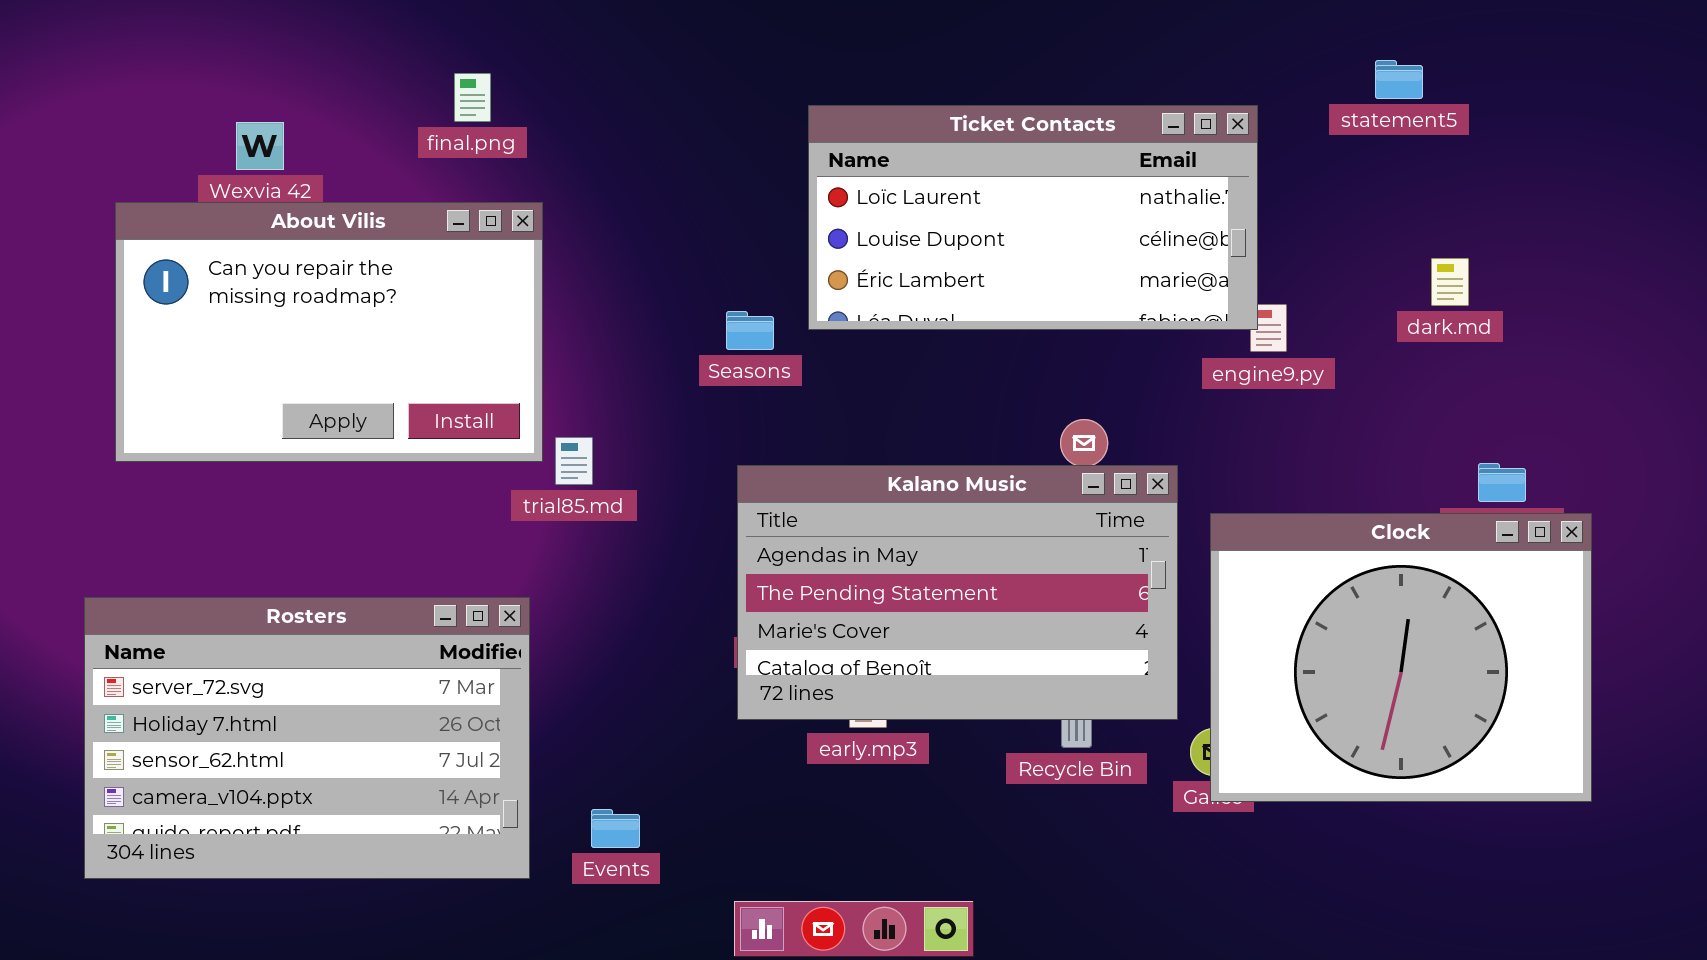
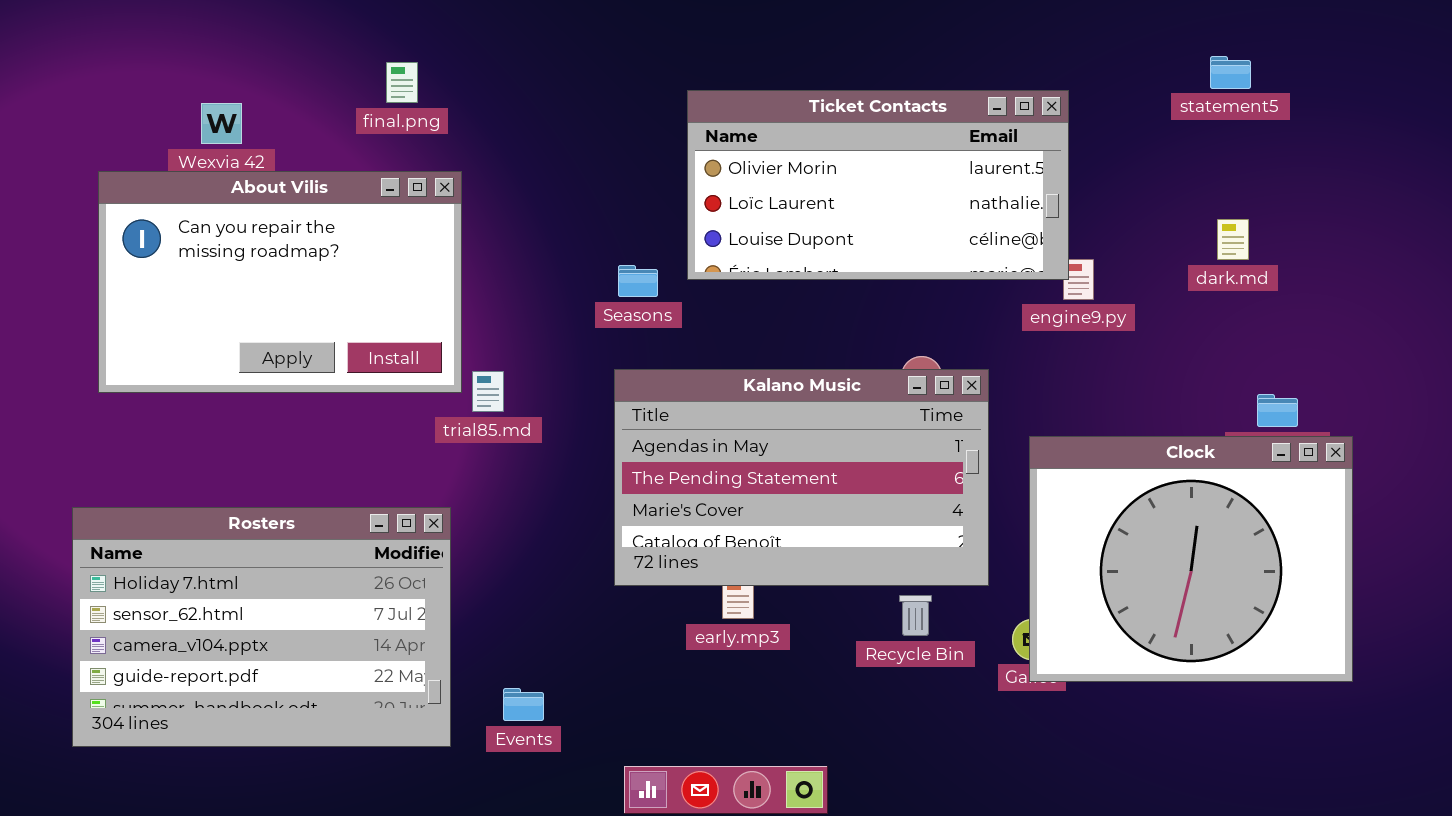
statement5: [1375,60,1423,99] -> [1210,56,1251,89], moved
Ticket Contacts: [808,105,1258,330] -> [687,90,1069,280], scrolled up 1 row
Kalano Music: [737,465,1178,720] -> [614,369,989,586], moved
Rosters: [84,597,530,879] -> [72,507,451,747], scrolled down 1 row

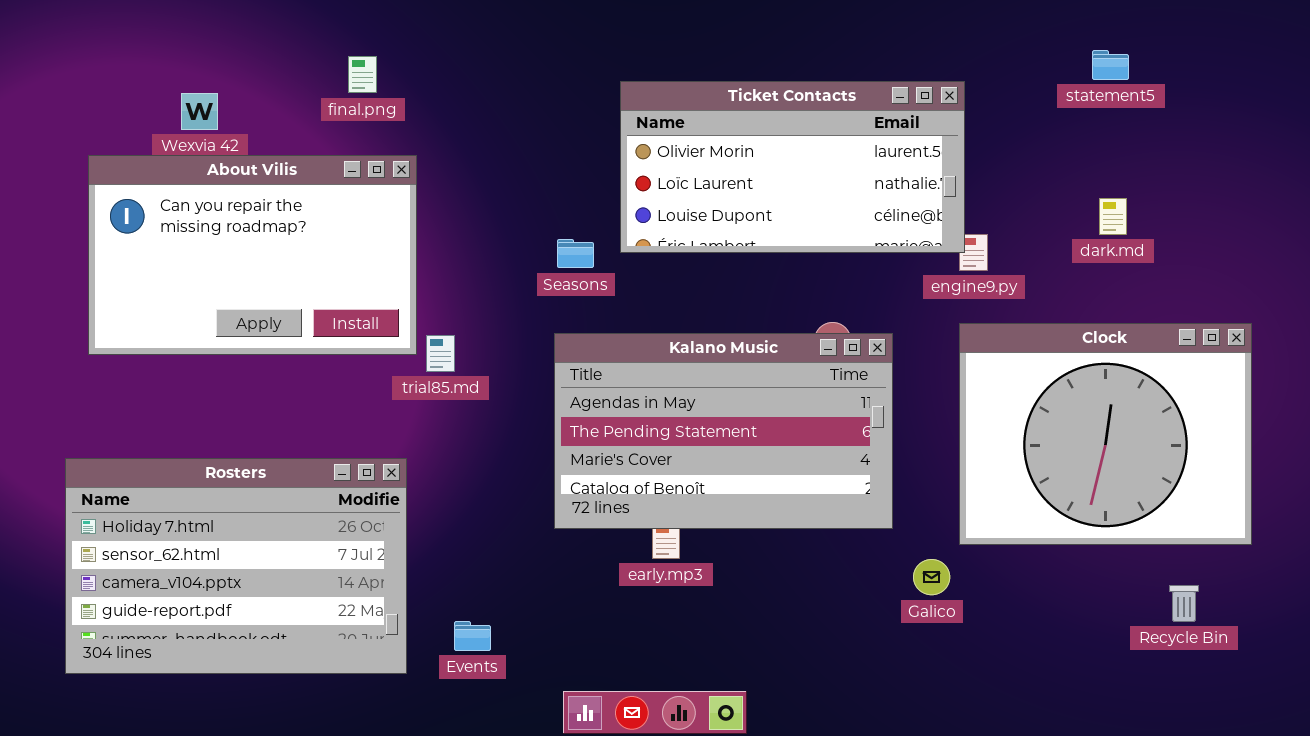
Clock: [1029,436,1353,682] -> [959,323,1252,545], moved
Recycle Bin: [899,595,932,636] -> [1169,585,1199,622], moved

